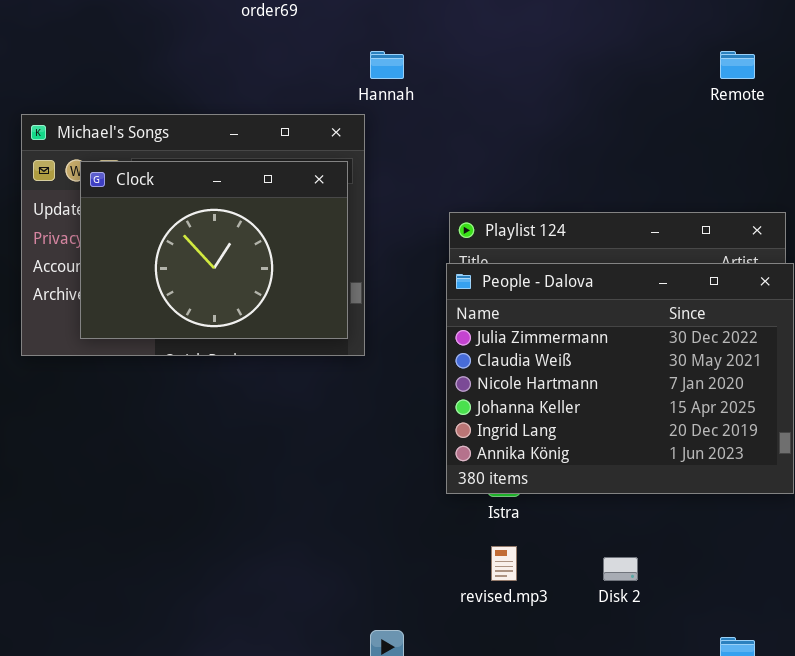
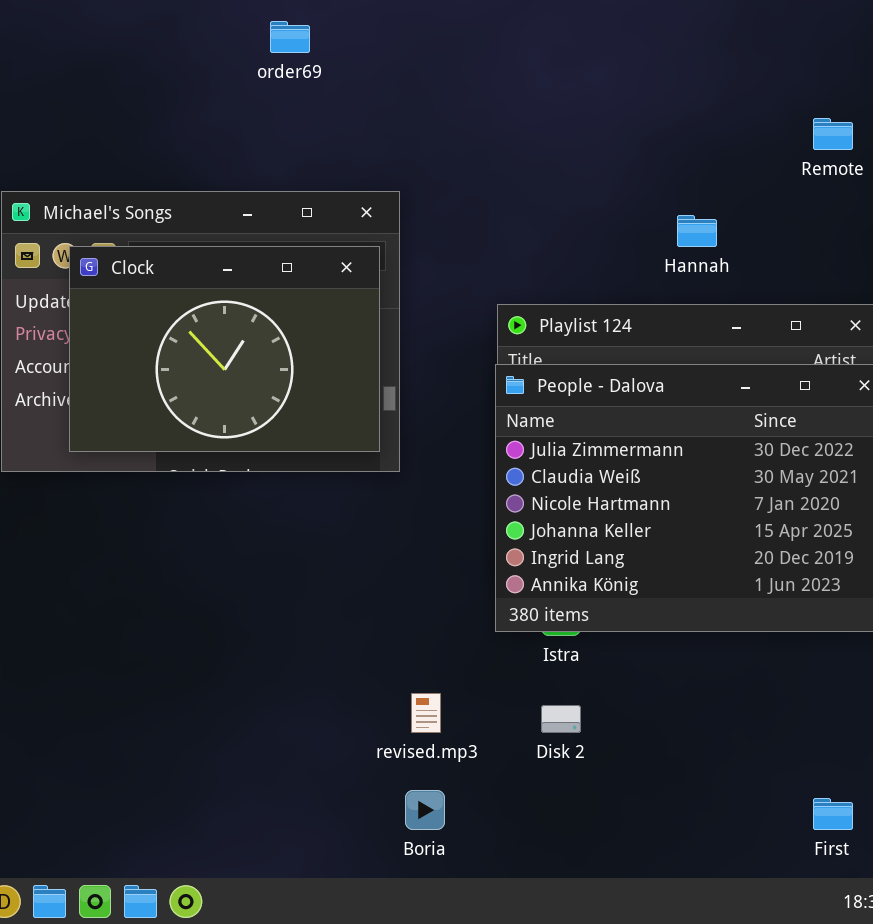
Hannah: [370,51,404,79] -> [677,215,717,247], moved
revised.mp3: [491,546,517,581] -> [411,693,441,733], moved
Disk 2: [603,557,638,581] -> [541,705,581,733], moved

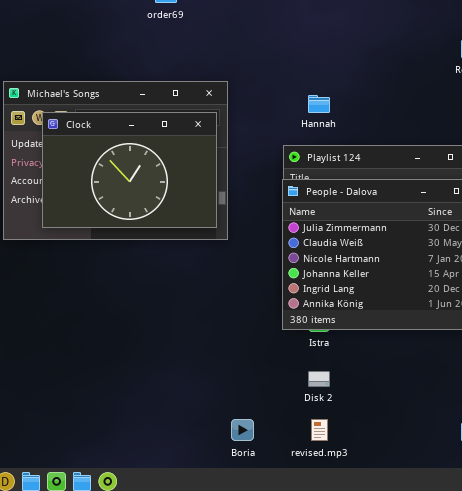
Hannah: [677,215,717,247] -> [308,95,330,113], moved
revised.mp3: [411,693,441,733] -> [311,419,328,441], moved

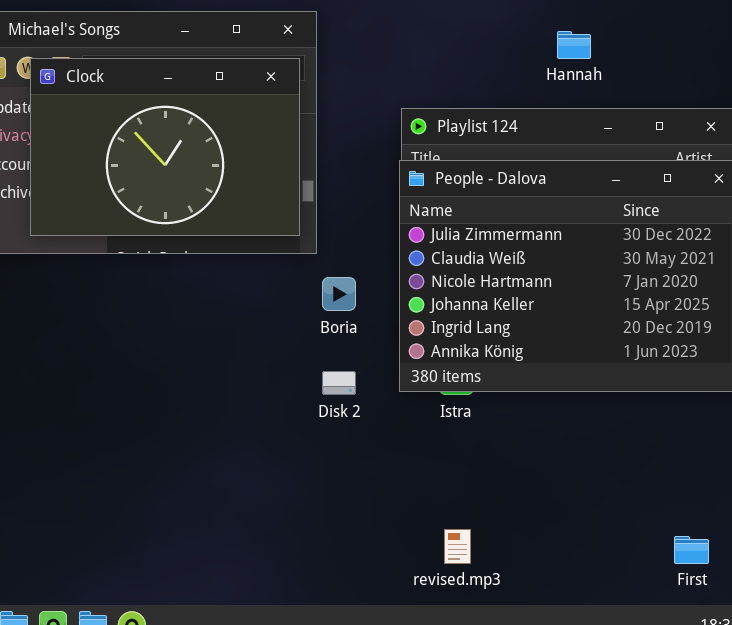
Hannah: [308,95,330,113] -> [557,31,591,59], moved
Disk 2: [308,371,330,387] -> [322,371,356,395], moved
Boria: [231,419,254,441] -> [322,277,356,311], moved

